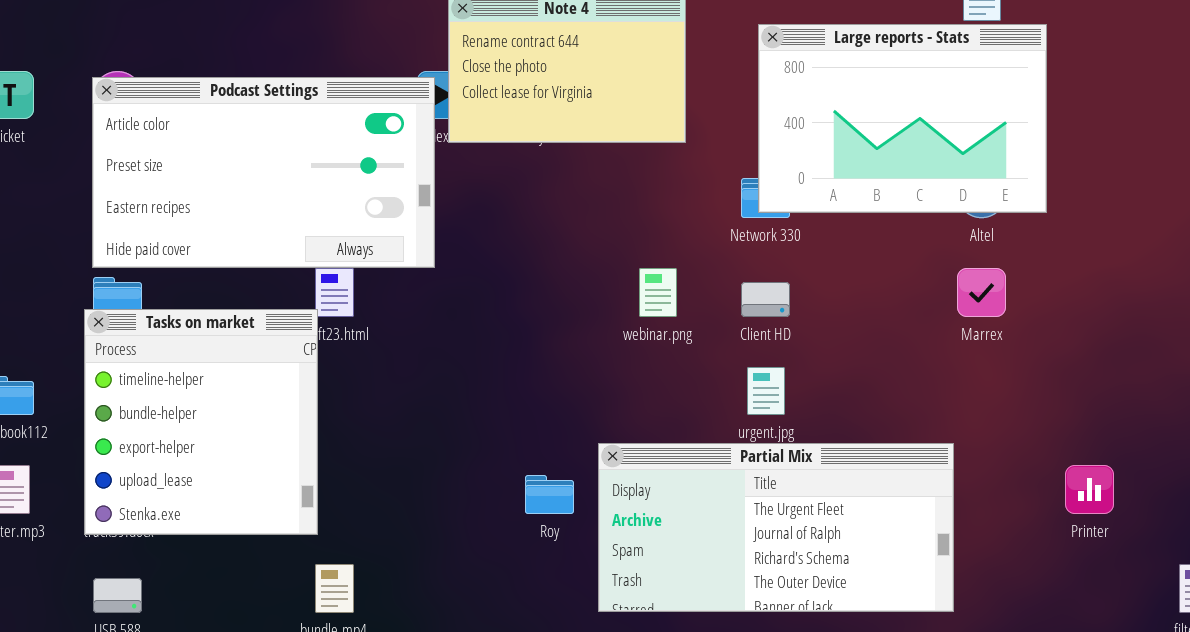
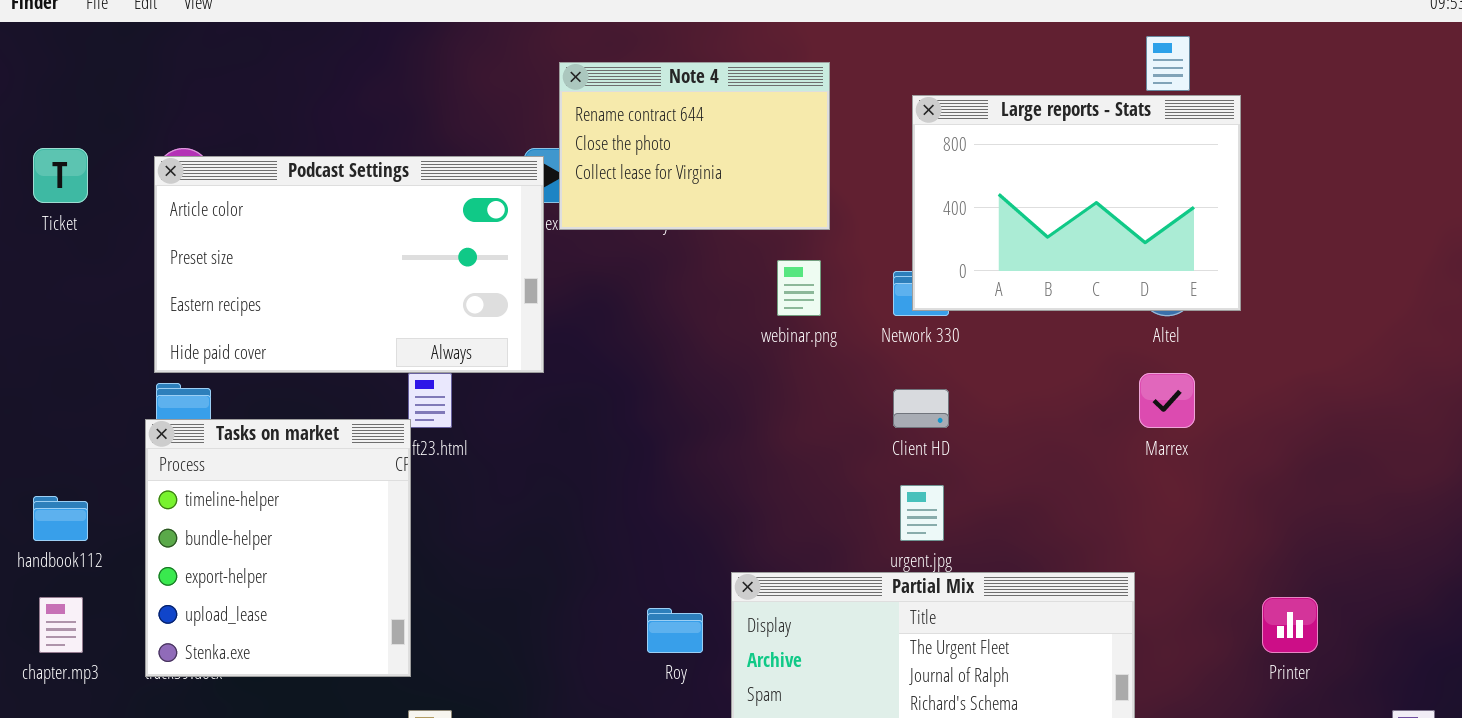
webinar.png: [639,268,677,317] -> [777,260,821,316], moved

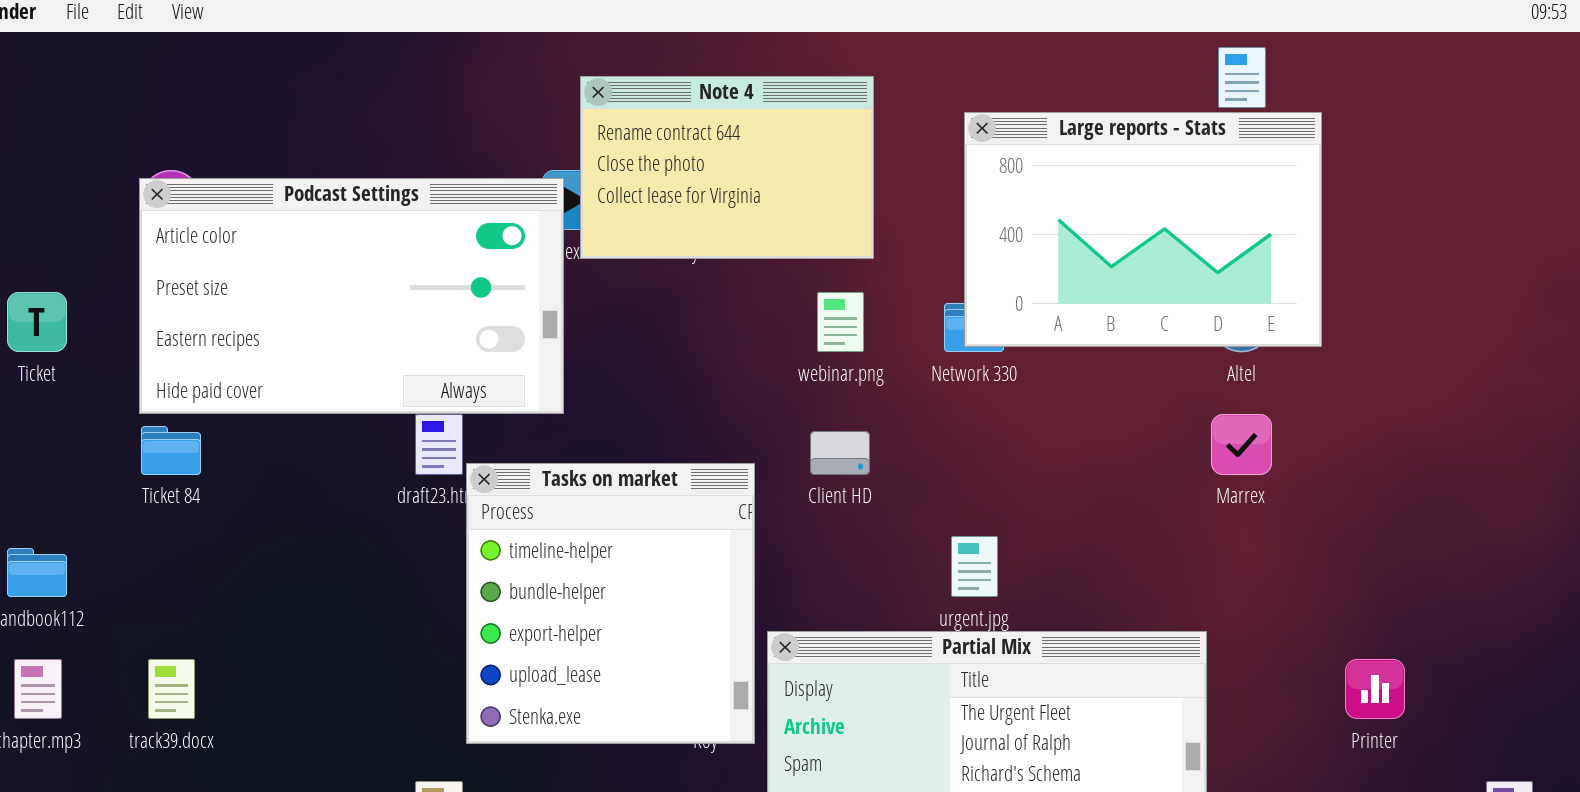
Ticket: [33,148,88,203] -> [7,292,67,352], moved
Client HD: [893,389,949,428] -> [810,431,870,475], moved
Tasks on market: [145,419,411,677] -> [466,463,755,744], moved

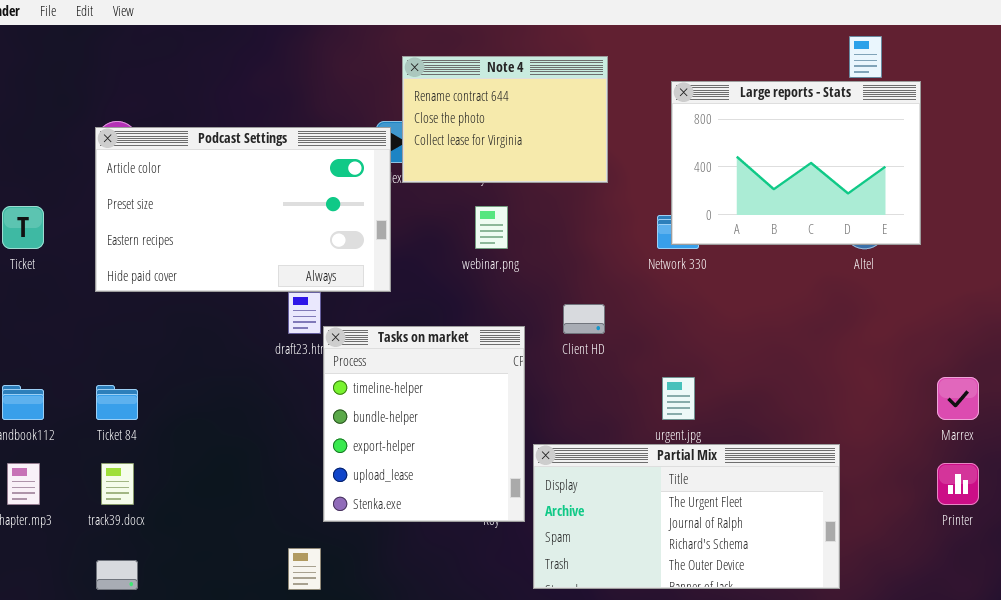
webinar.png: [817,292,864,352] -> [475,206,508,249], moved
Marrex: [1211,414,1272,475] -> [937,377,979,420], moved
Ticket 84: [141,426,201,475] -> [96,385,138,420], moved

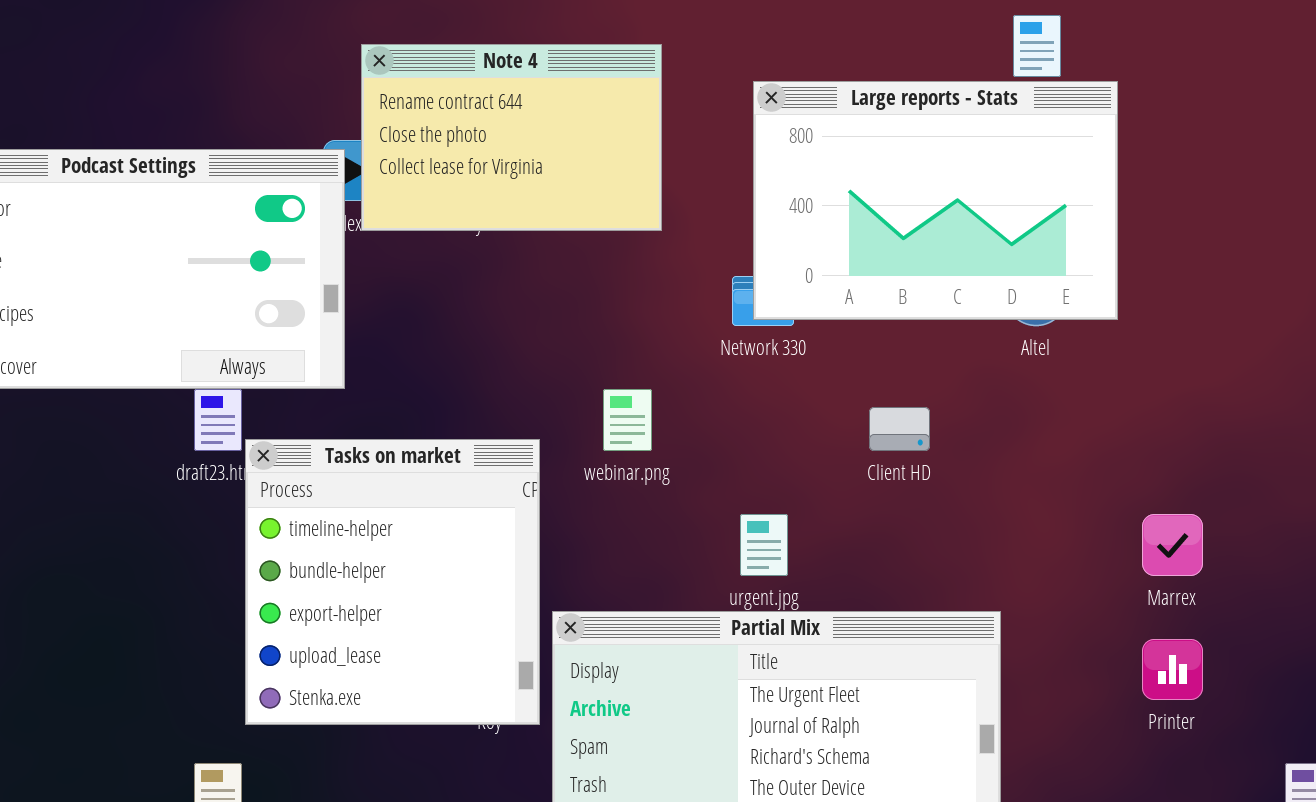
webinar.png: [475,206,508,249] -> [603,389,652,451], moved
Client HD: [563,304,605,334] -> [869,407,930,451], moved

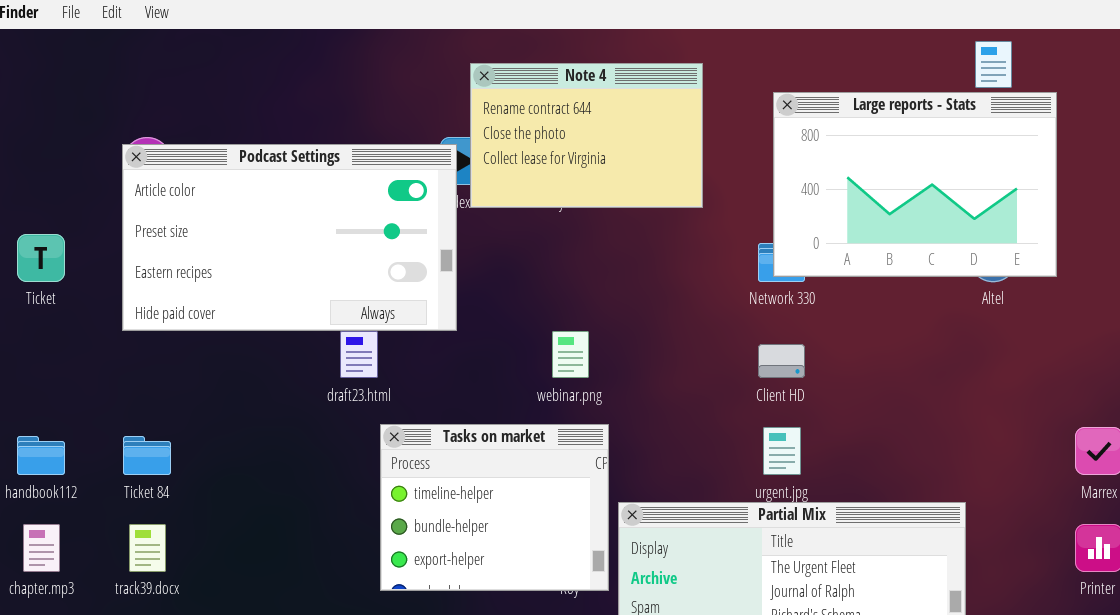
webinar.png: [603,389,652,451] -> [552,331,589,378], moved
Client HD: [869,407,930,451] -> [758,344,805,378], moved
Tasks on market: [245,439,540,725] -> [380,424,609,591], resized

